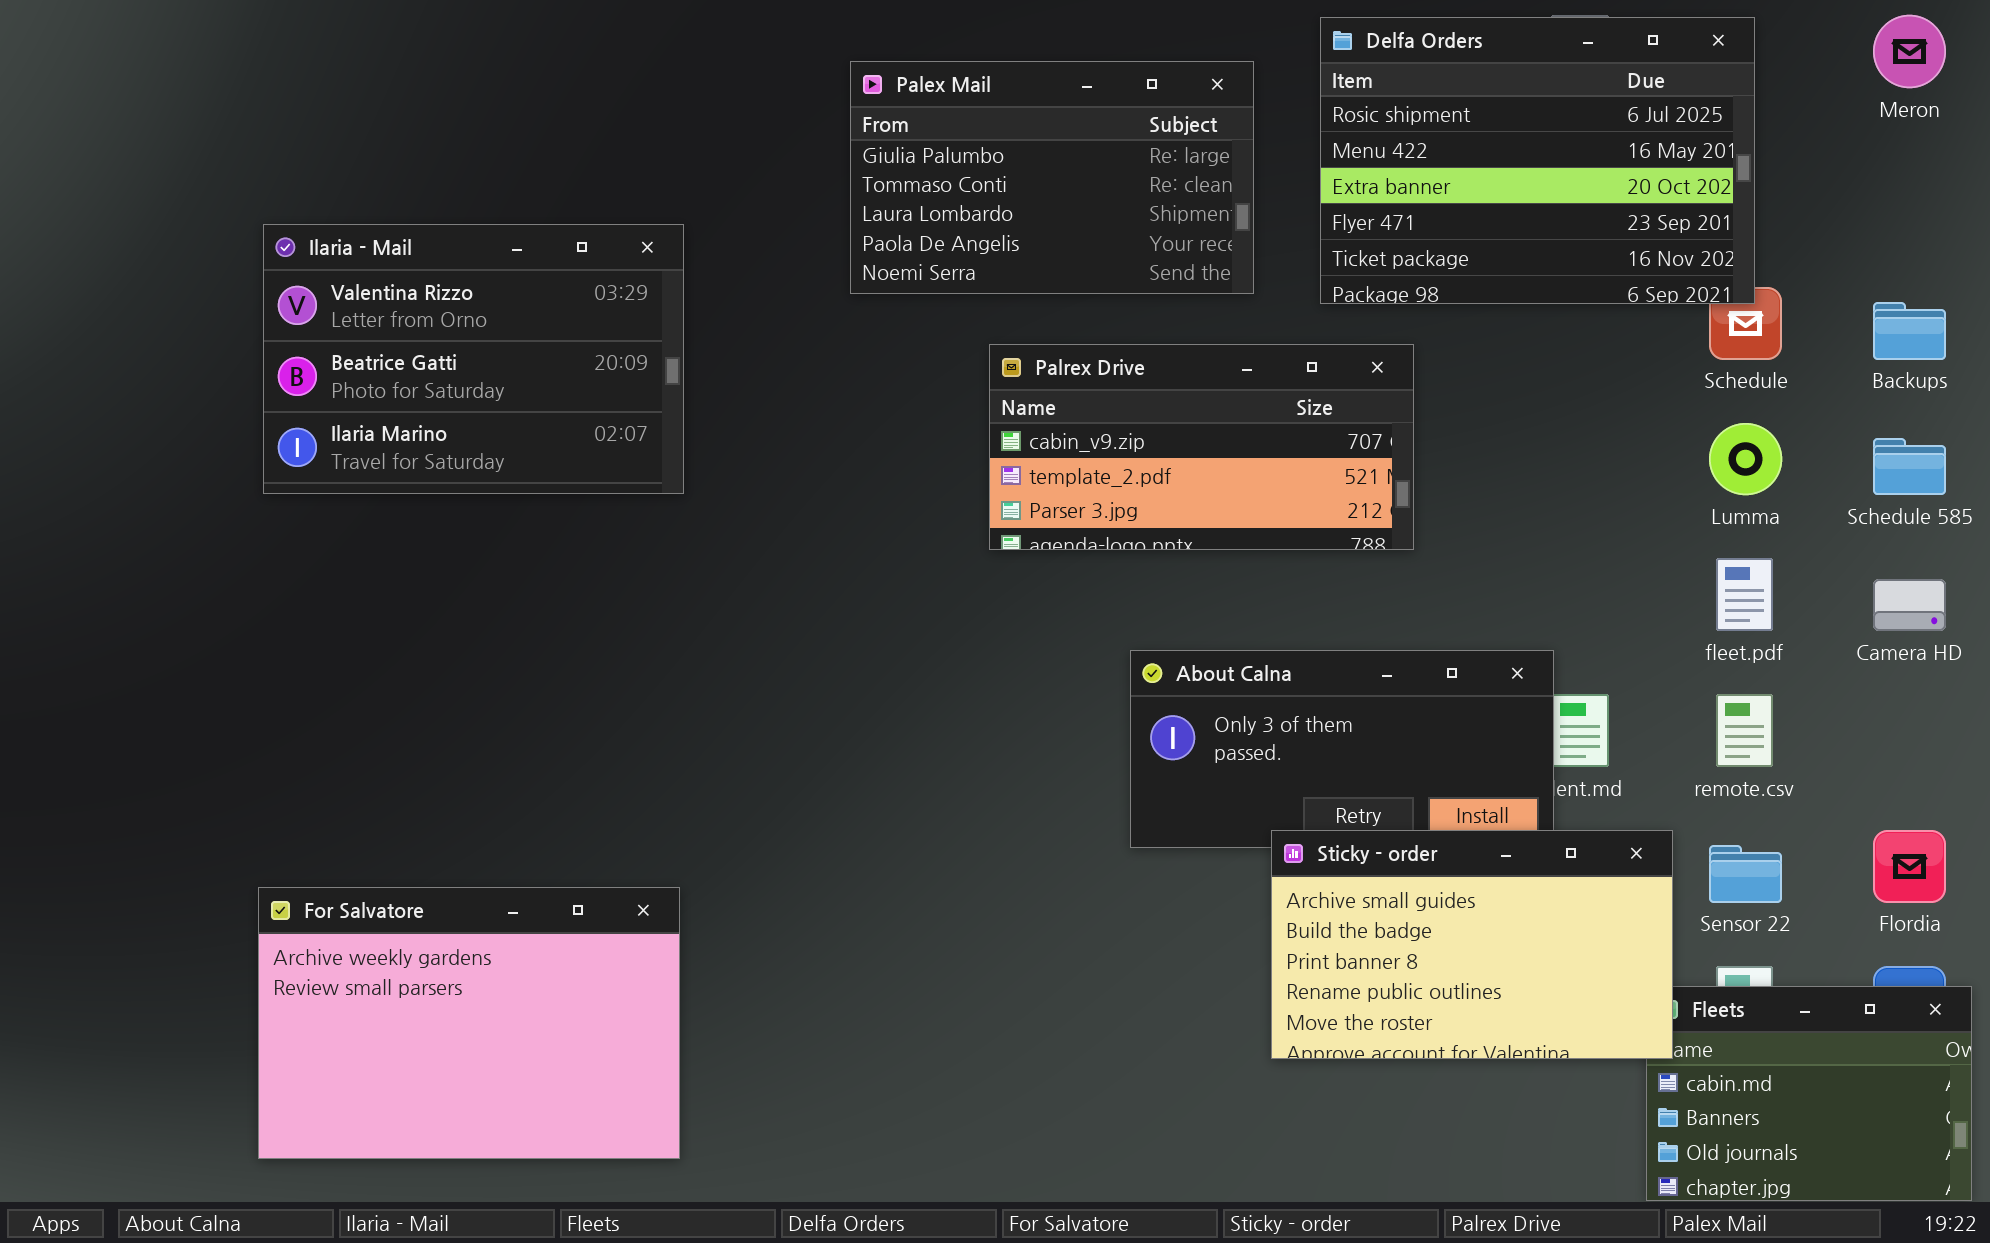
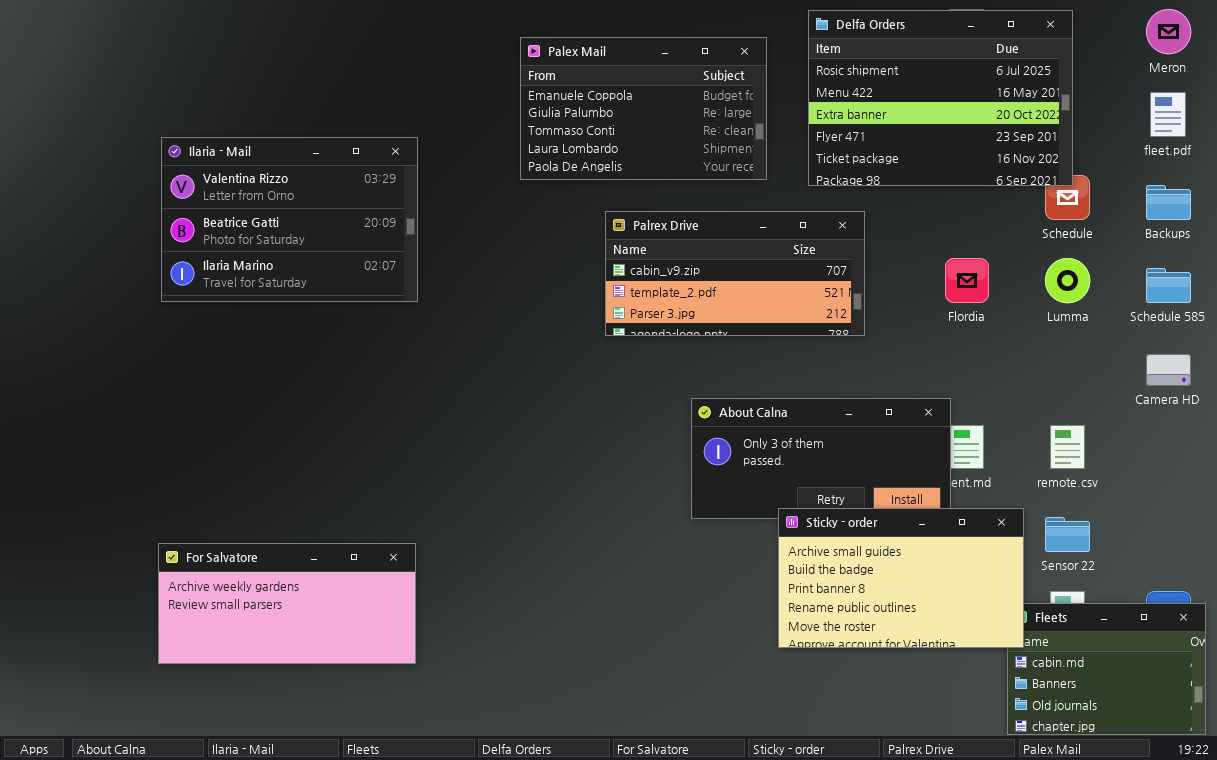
Palex Mail: [850,61,1254,294] -> [520,37,767,180], scrolled up 1 row
fleet.pdf: [1716,558,1773,631] -> [1150,92,1186,137], moved
Flordia: [1873,830,1946,903] -> [945,258,989,303], moved
For Salvatore: [258,887,680,1159] -> [158,543,416,664], resized

